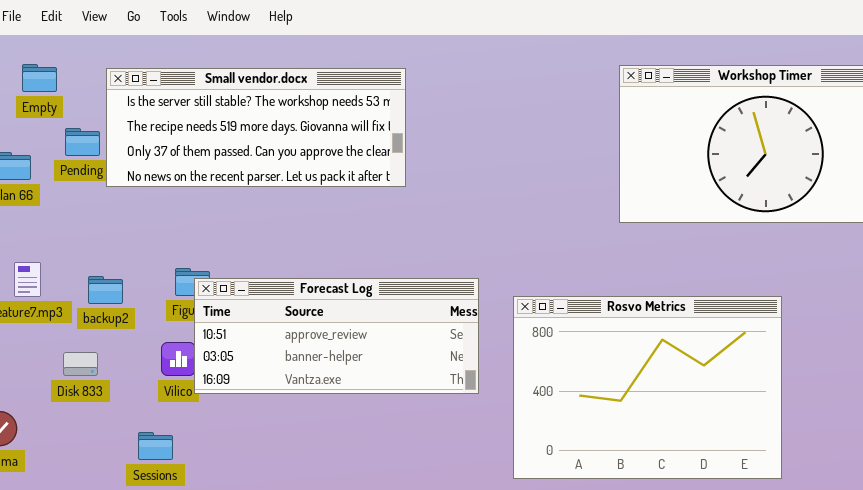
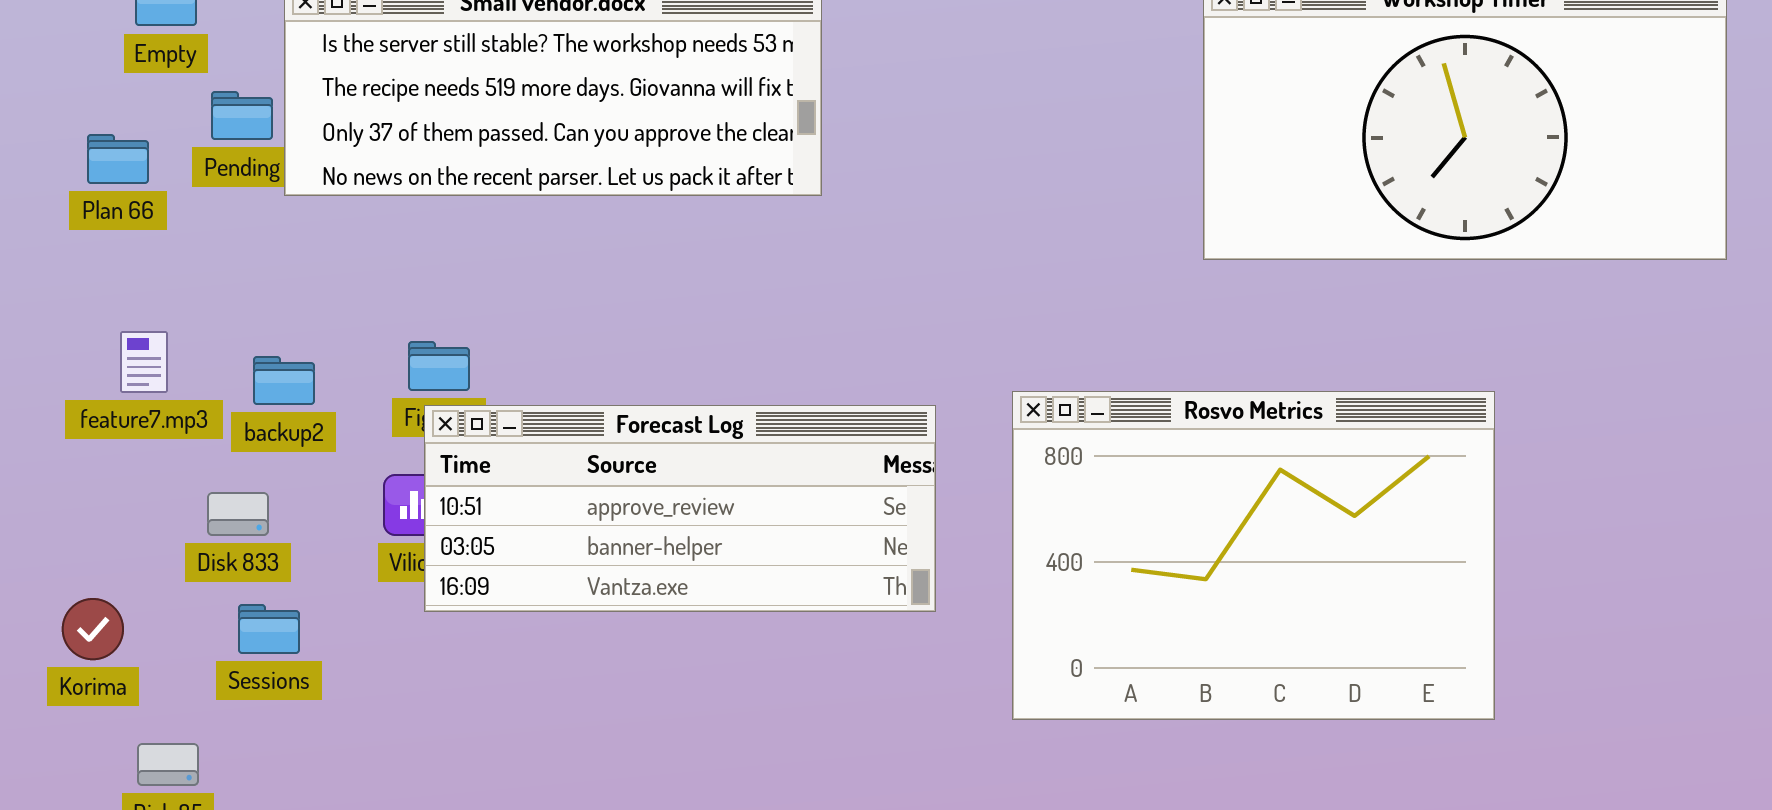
Forecast Log: [194,278,479,394] -> [424,405,936,612], moved
Sessions: [138,432,173,460] -> [238,604,300,654], moved

